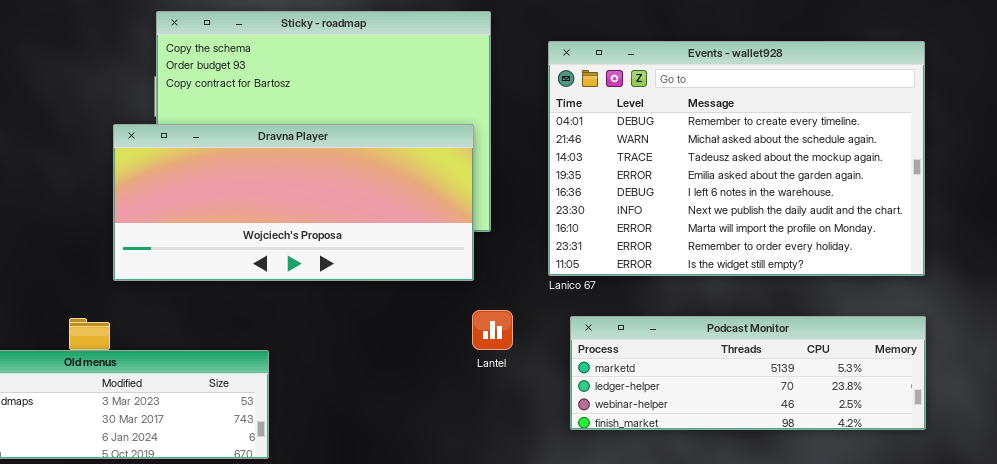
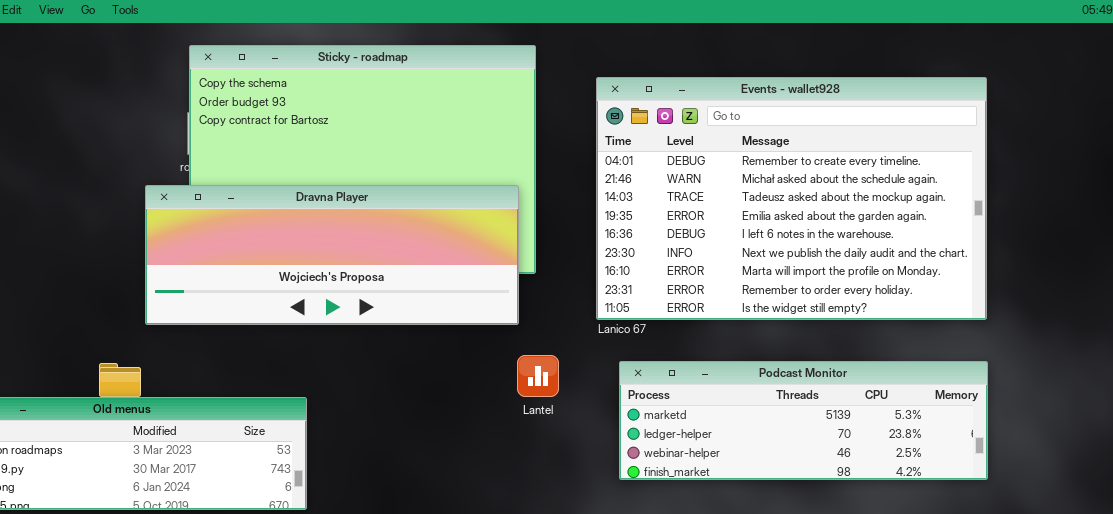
Dravna Player: [113,124,474,281] -> [145,185,519,325], resized

